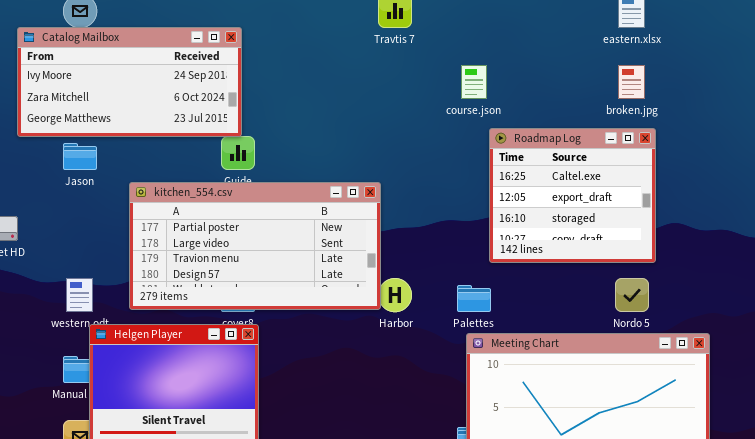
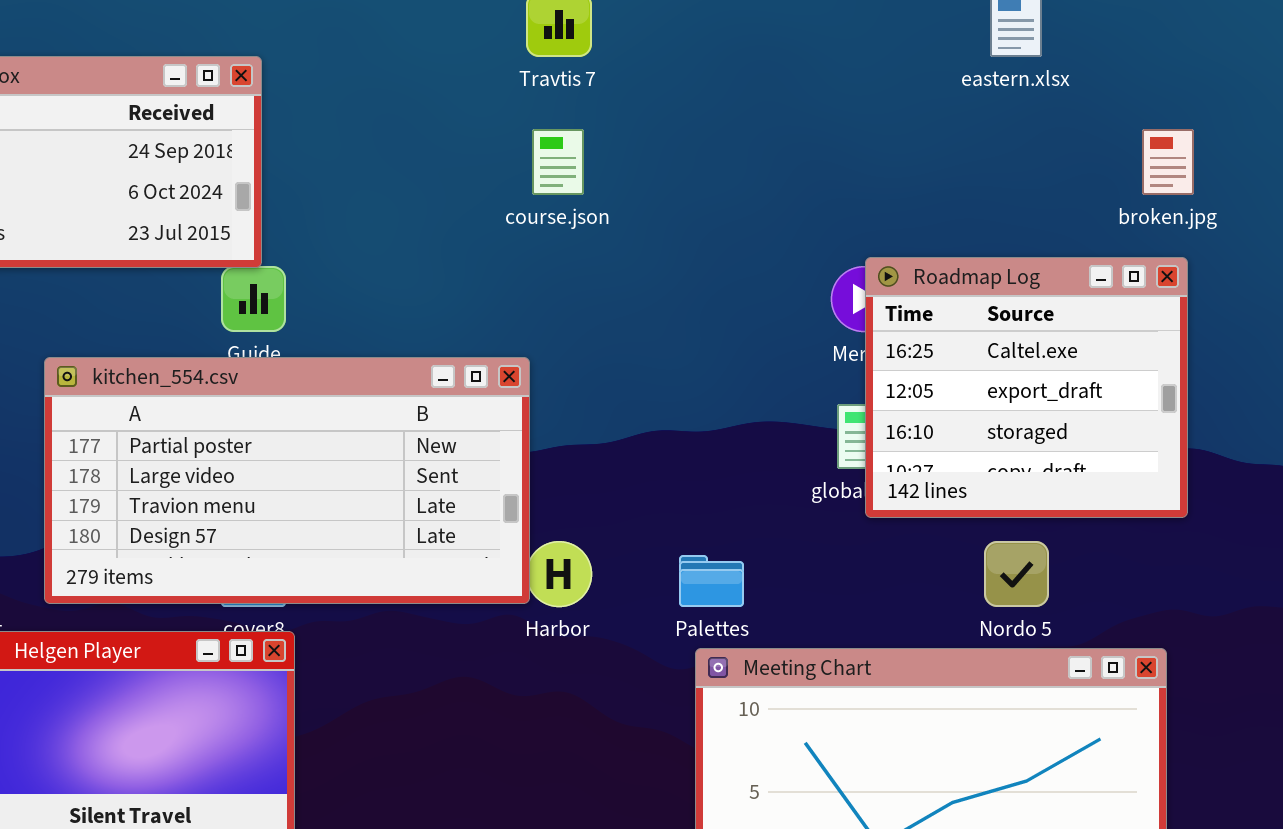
course.json: [461,65,487,99] -> [532,129,584,195], moved
broken.jpg: [618,65,645,99] -> [1142,129,1194,195], moved
Roadmap Log: [489,128,656,263] -> [865,257,1188,518], moved

